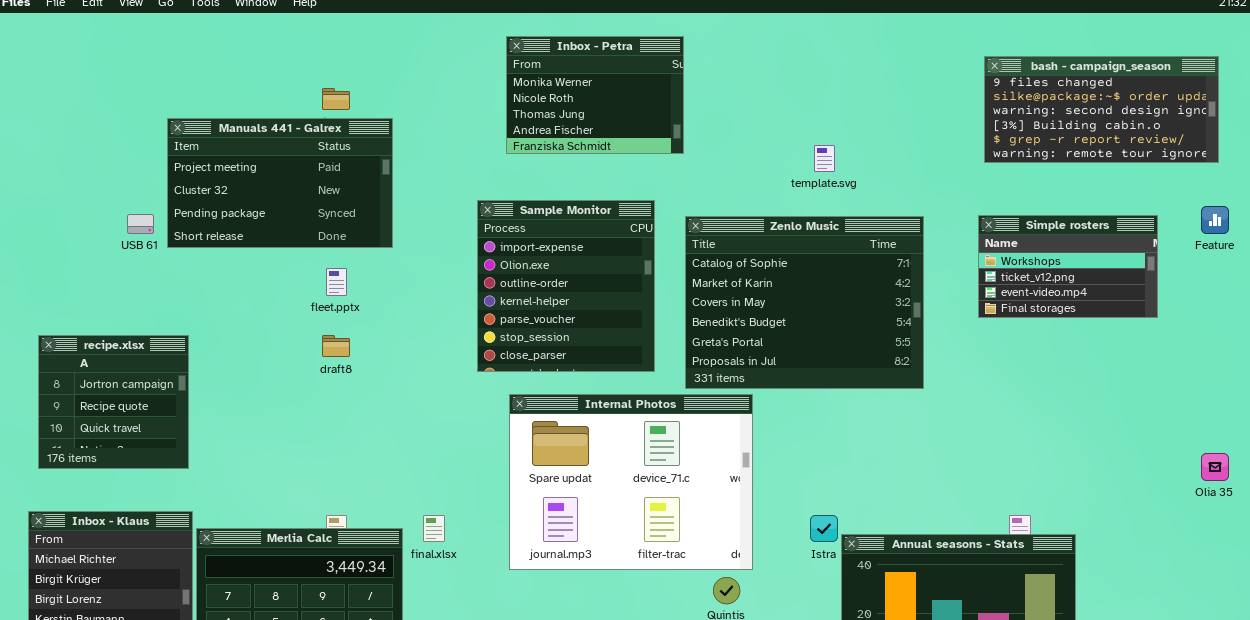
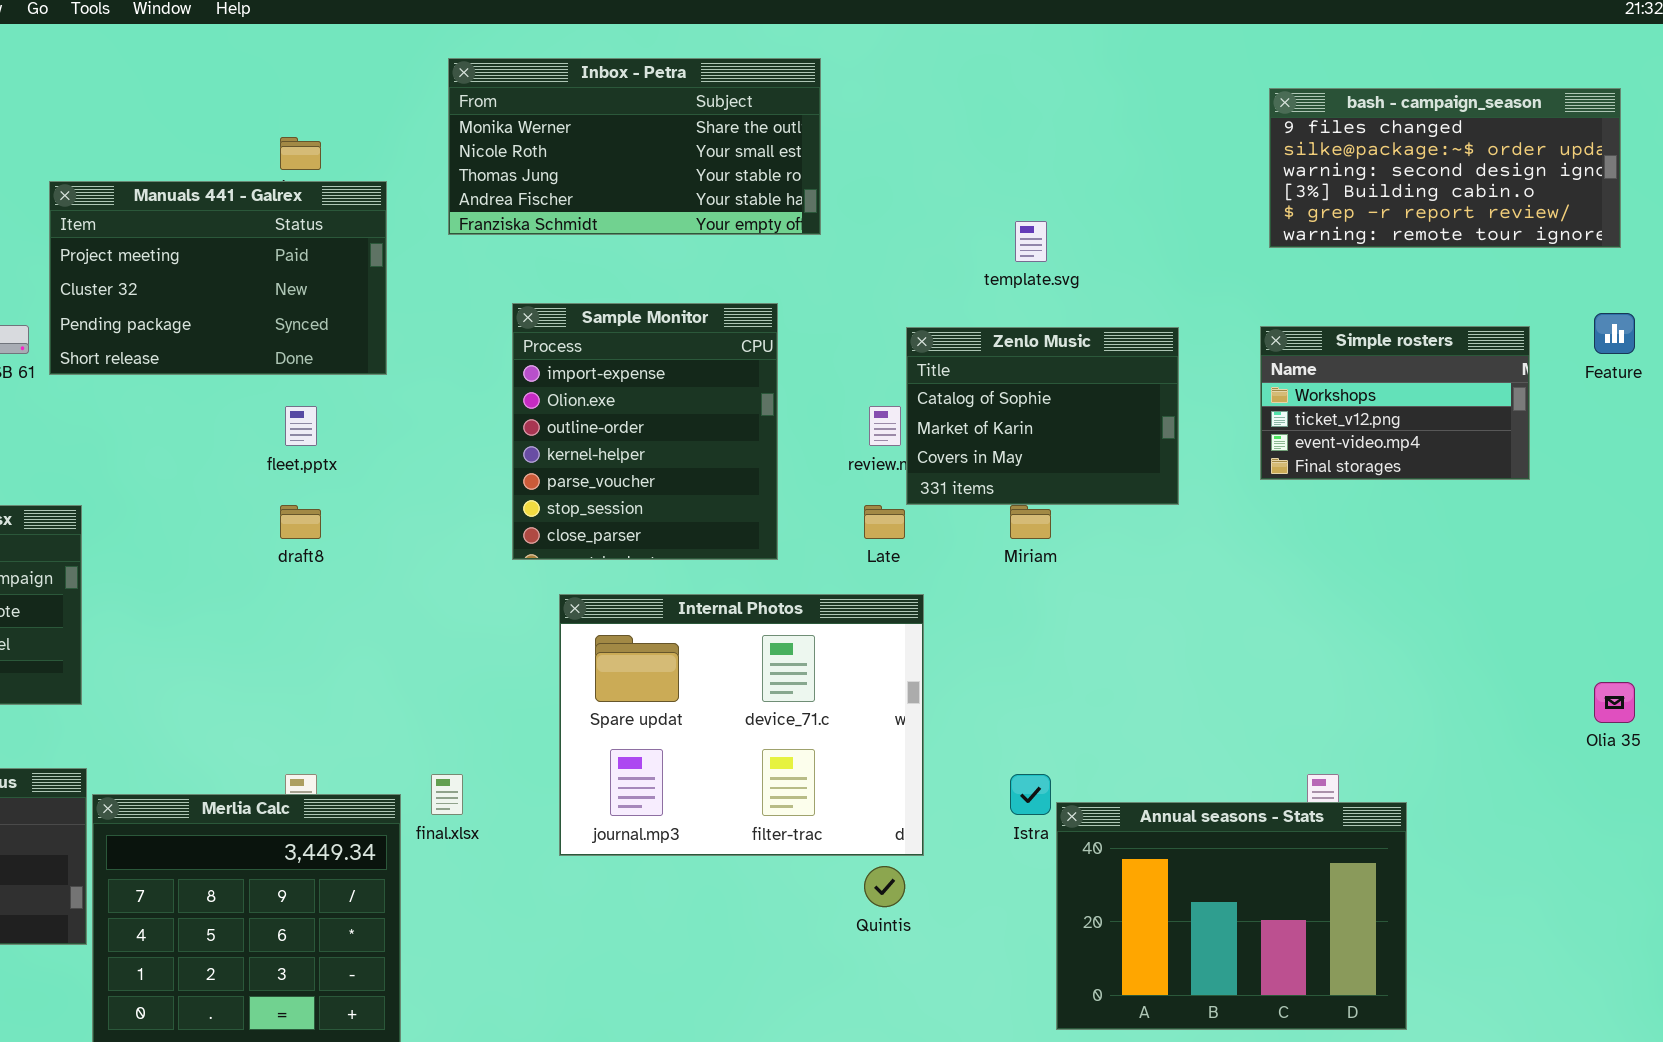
Inbox - Petra: [506,36,684,154] -> [448,58,821,235], resized
Zenlo Music: [685,216,924,389] -> [906,327,1179,505], resized

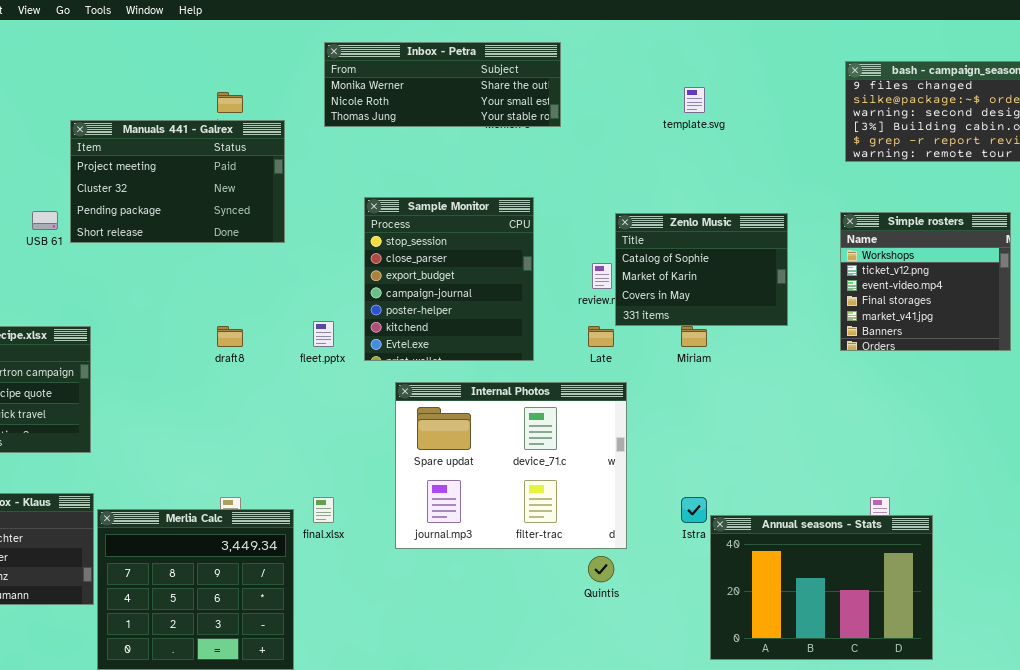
Inbox - Petra: [448,58,821,235] -> [324,42,561,127], resized
template.svg: [1015,221,1047,262] -> [684,87,705,113], moved
Sample Monitor: [512,303,778,560] -> [364,197,534,361], scrolled down 5 rows
Simple rosters: [1260,326,1530,480] -> [840,212,1011,351], resized
fleet.pptx: [285,406,317,446] -> [313,321,334,347], moved

